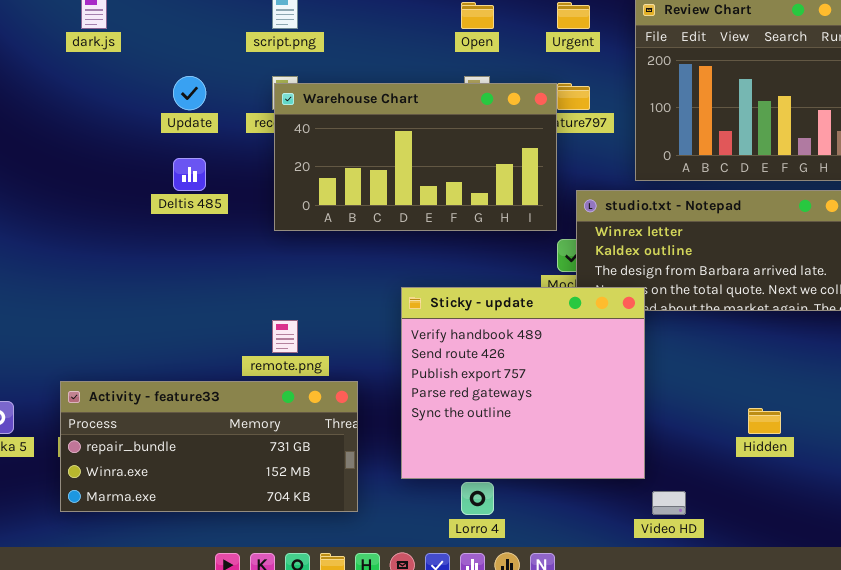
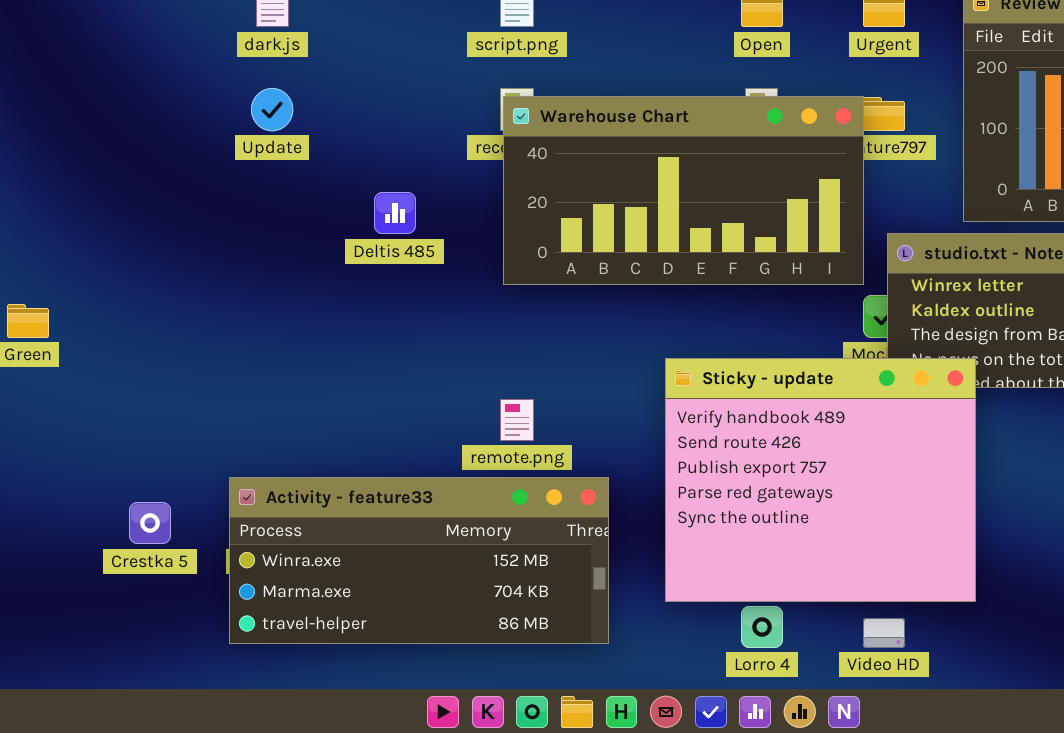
Update: [173,76,206,110] -> [251,88,293,131], moved
Activity - feature33: [60,381,358,512] -> [229,477,609,644], scrolled down 1 row
Video HD: [652,491,686,515] -> [863,618,905,648], moved

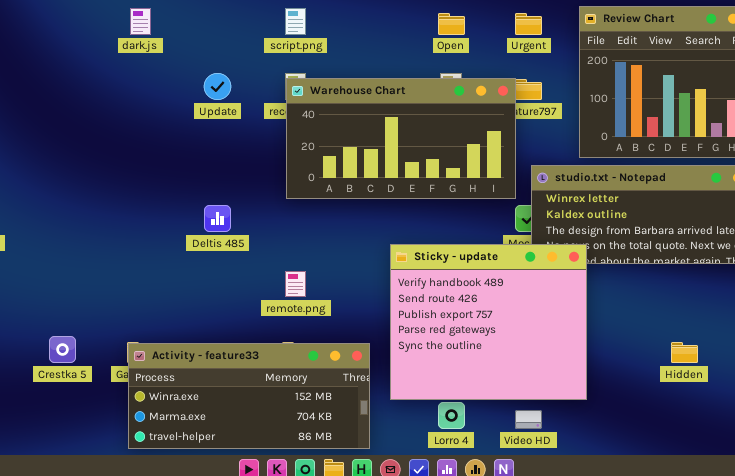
Update: [251,88,293,131] -> [204,73,231,100], moved
Deltis 485: [374,192,416,234] -> [204,205,231,232], moved
Activity - feature33: [229,477,609,644] -> [128,343,370,449], moved

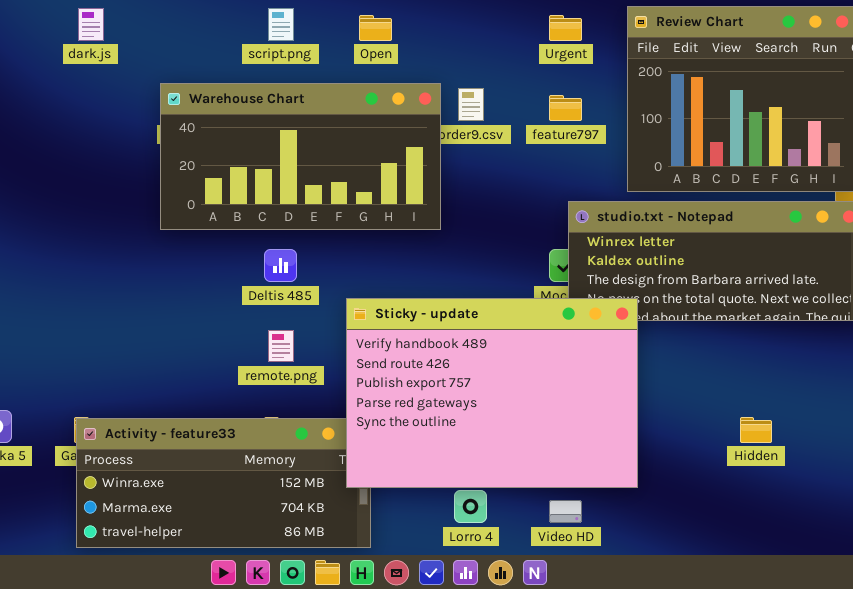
Open: [438,13,465,35] -> [359,15,392,41], moved
Warehouse Chart: [286,78,516,199] -> [160,83,441,230], moved
Deltis 485: [204,205,231,232] -> [264,249,297,282], moved
Sticky - update: [390,244,587,400] -> [346,298,638,488], resized

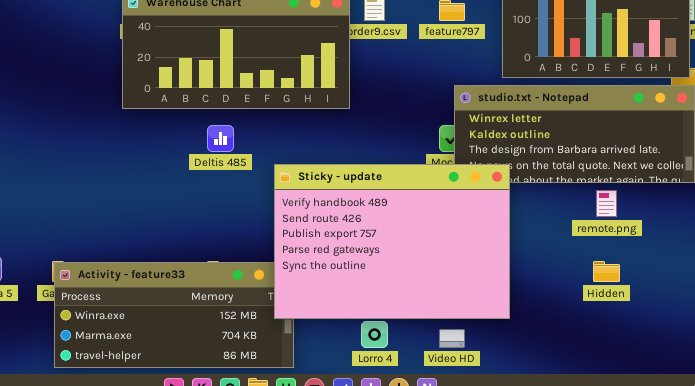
remote.png: [268,330,294,362] -> [596,190,617,217], moved

